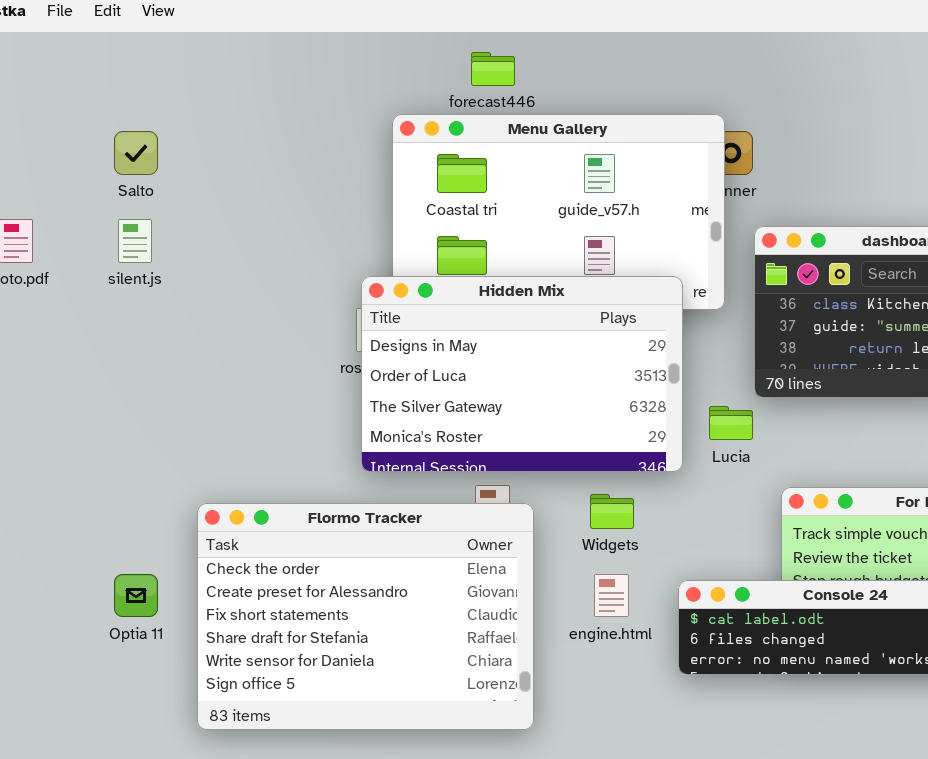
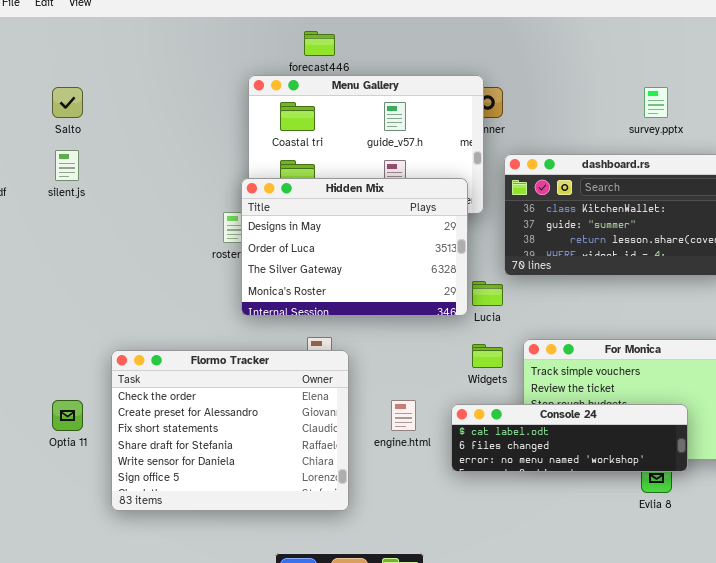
Hidden Mix: [361,276,683,472] -> [241,178,468,316], moved
Widgets: [590,494,634,529] -> [472,344,503,368], moved

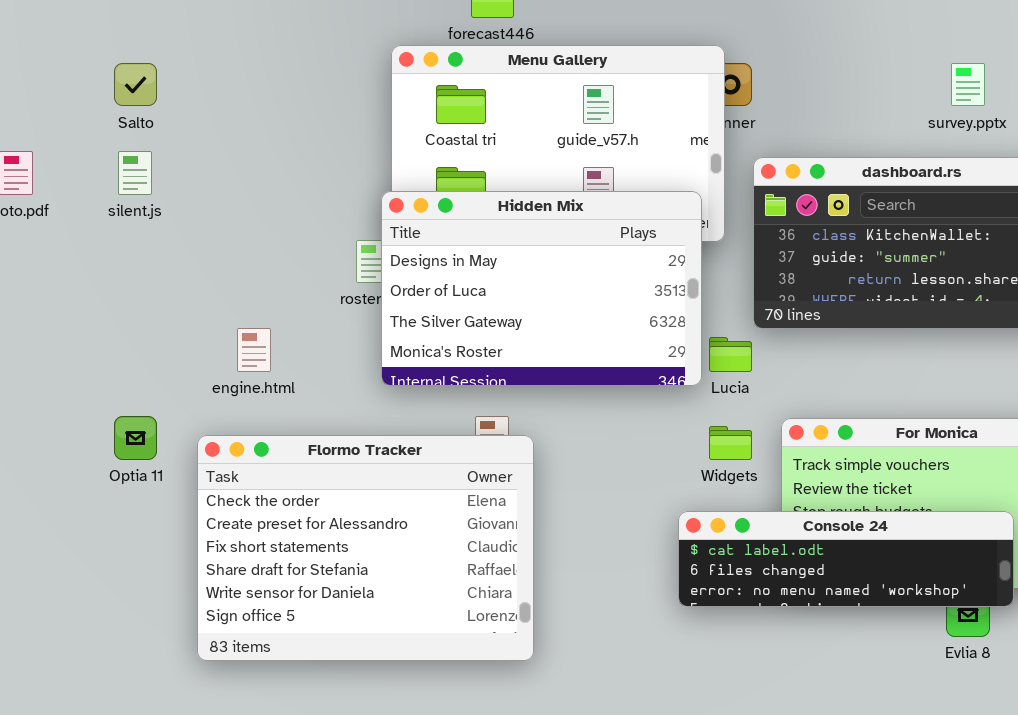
Optia 11: [52,400,83,431] -> [114,416,157,460], moved
engine.html: [391,400,416,431] -> [237,328,271,372], moved

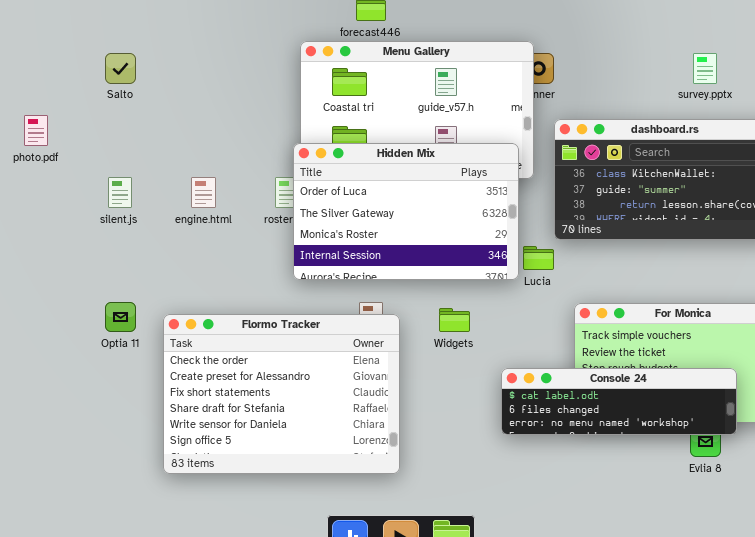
silent.js: [118,151,152,195] -> [108,177,132,208], moved
Hidden Mix: [381,191,702,386] -> [293,143,519,280], scrolled down 1 row
engine.html: [237,328,271,372] -> [191,177,216,208], moved
Widgets: [709,426,752,460] -> [439,308,470,332], moved

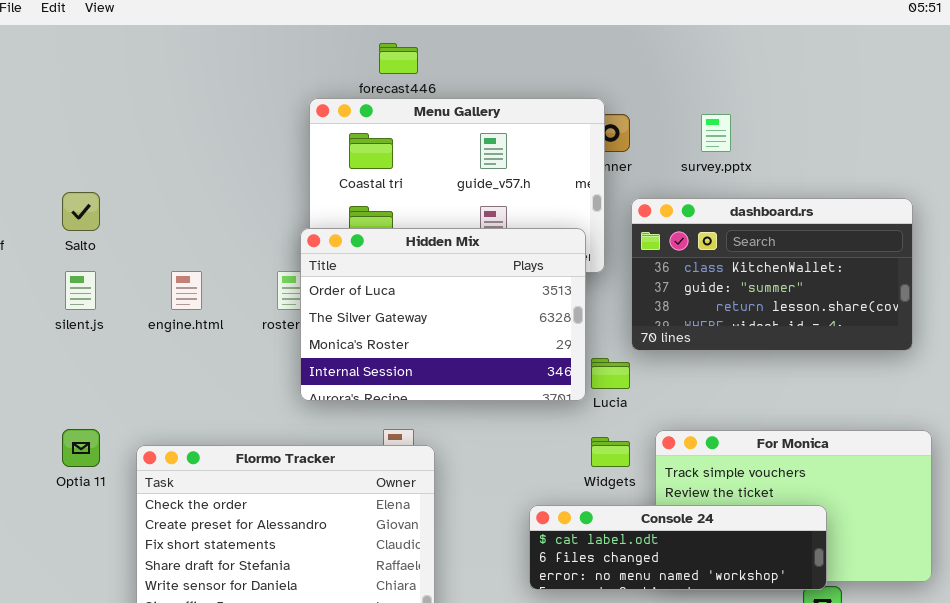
Salto: [105,53,136,84] -> [62,192,100,231], moved
survey.pptx: [693,53,717,84] -> [701,114,731,152], moved
Widgets: [439,308,470,332] -> [591,437,630,467], moved
Console 24: [501,368,737,435] -> [529,505,827,590], moved

